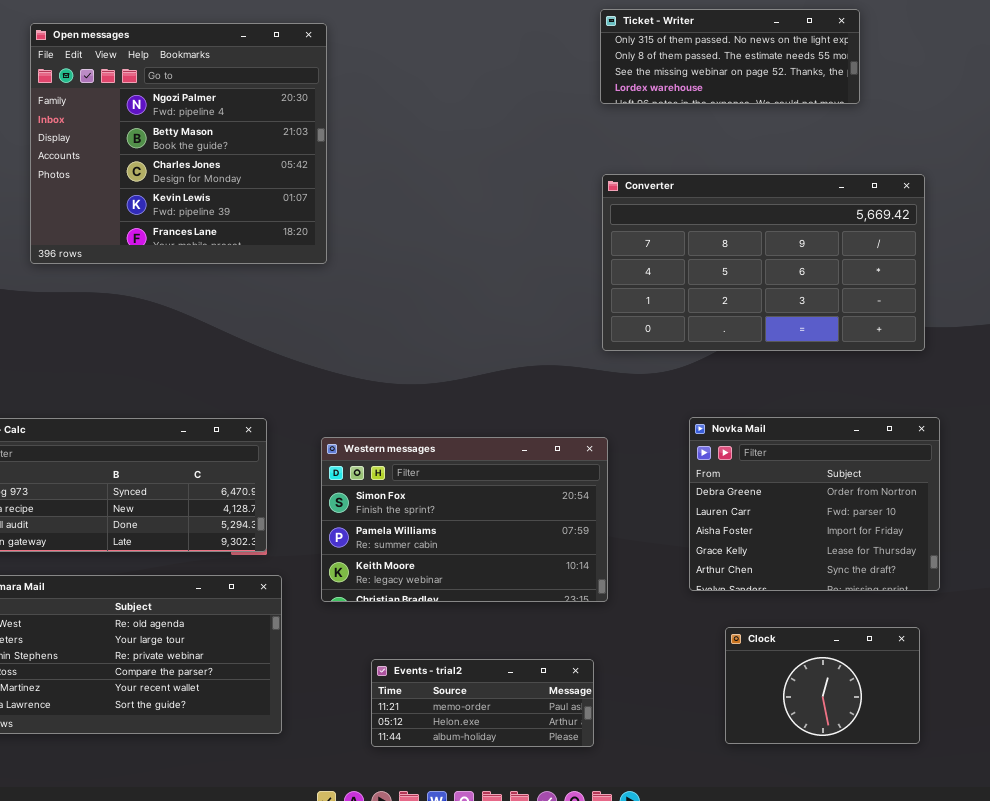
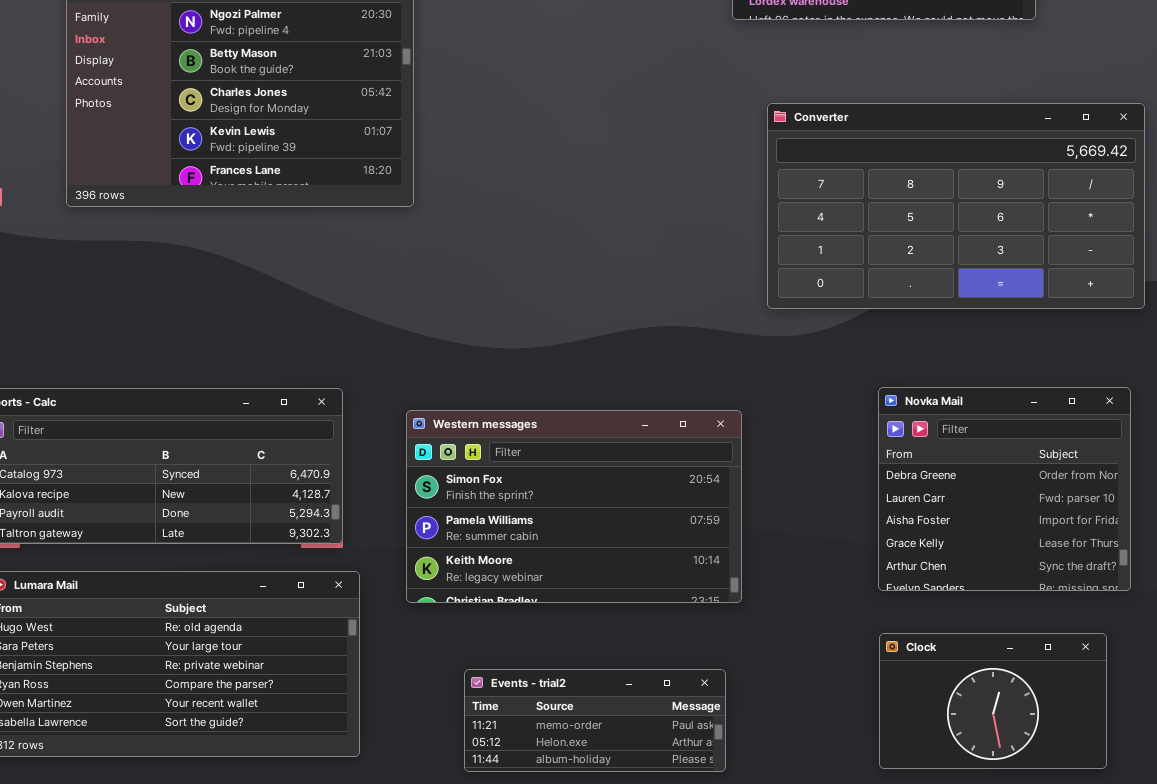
Converter: [602,174,925,351] -> [767,103,1145,309], moved
Novka Mail: [689,417,940,591] -> [878,387,1131,591], resized

